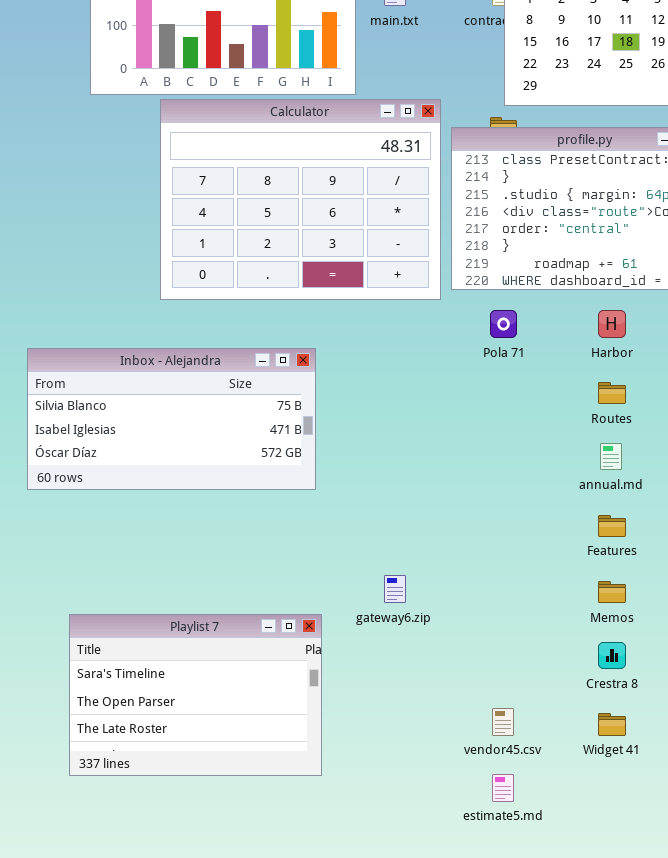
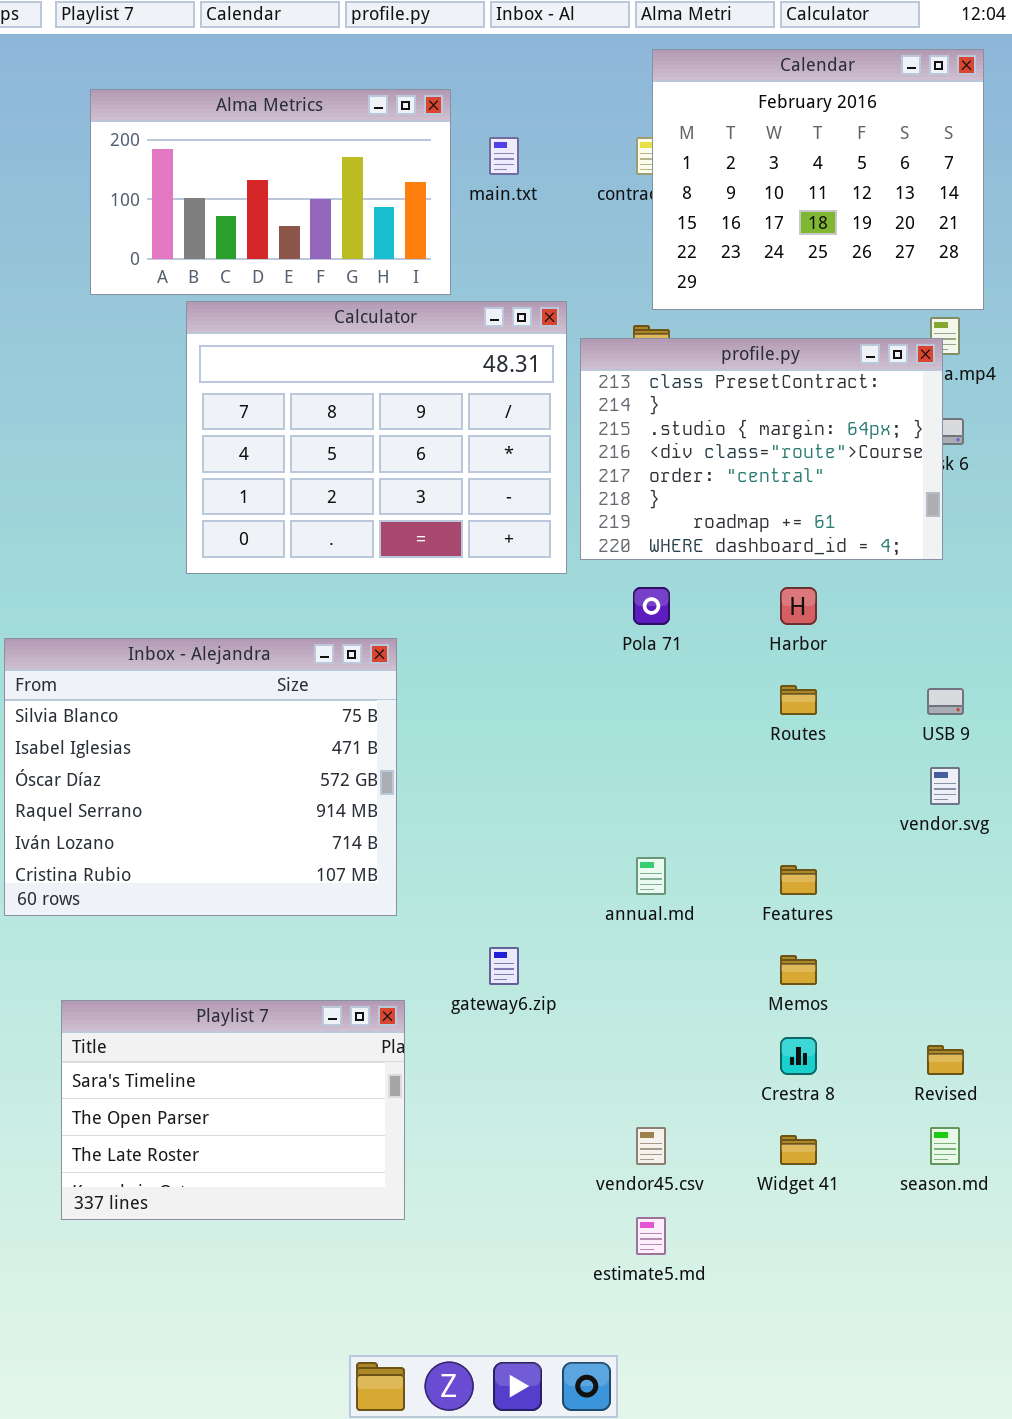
Inbox - Alejandra: [27,348,316,490] -> [4,638,397,916], resized
annual.md: [600,443,622,470] -> [636,857,666,895], moved

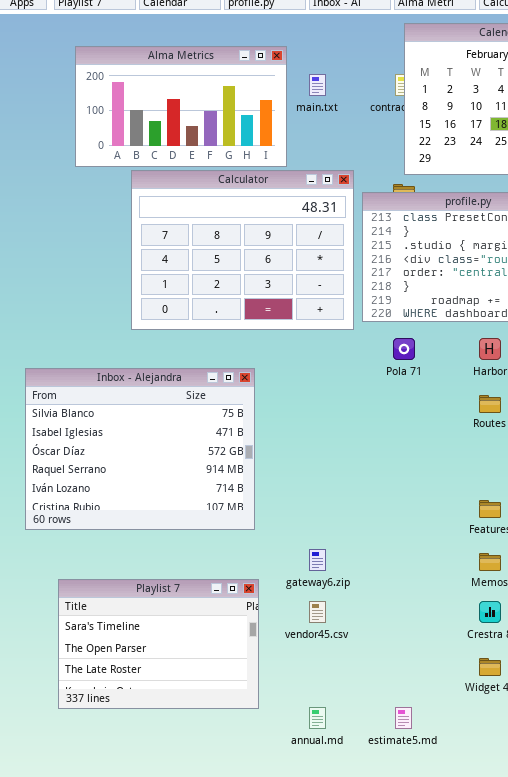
annual.md: [636,857,666,895] -> [309,707,326,729], moved
vendor45.csv: [636,1127,666,1165] -> [309,601,326,623], moved

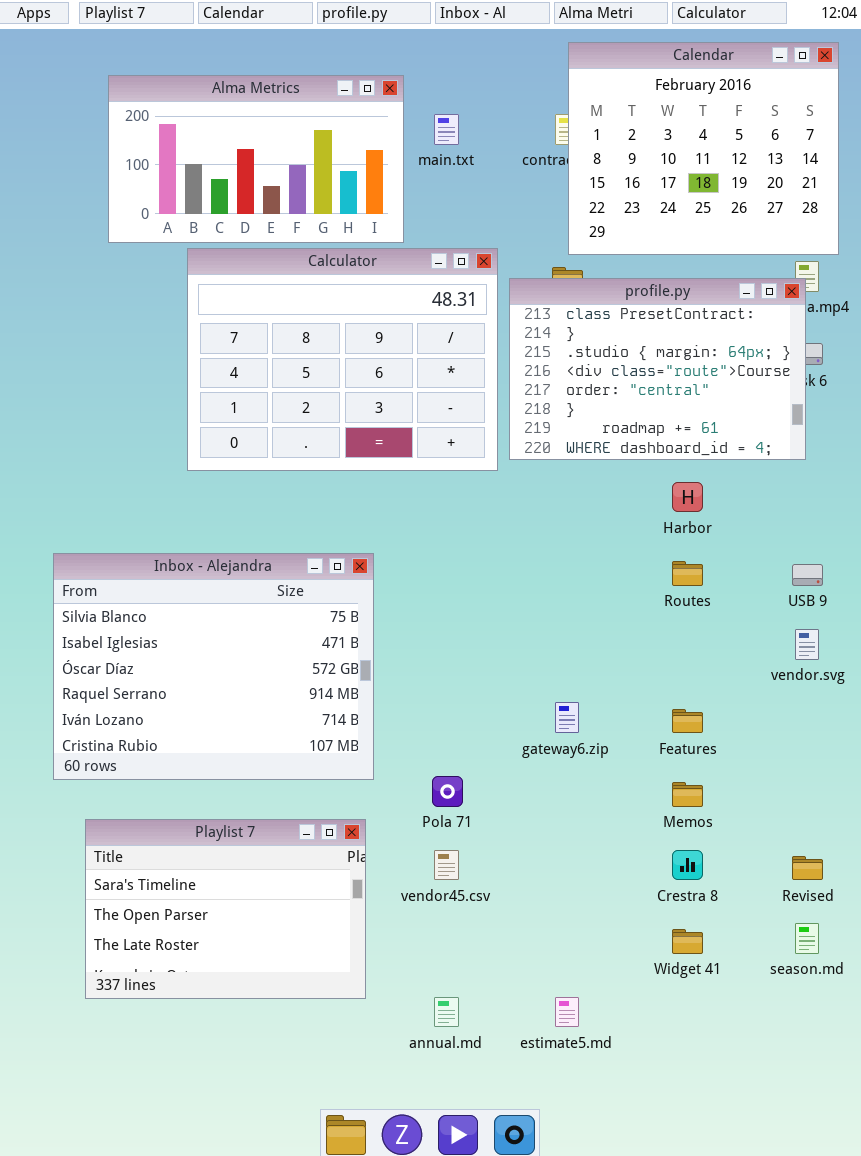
Pola 71: [393,338,415,360] -> [432,776,463,807], moved
Inbox - Alejandra: [25,368,255,530] -> [53,553,374,780], moved
gateway6.zip: [309,549,326,571] -> [555,702,579,733], moved

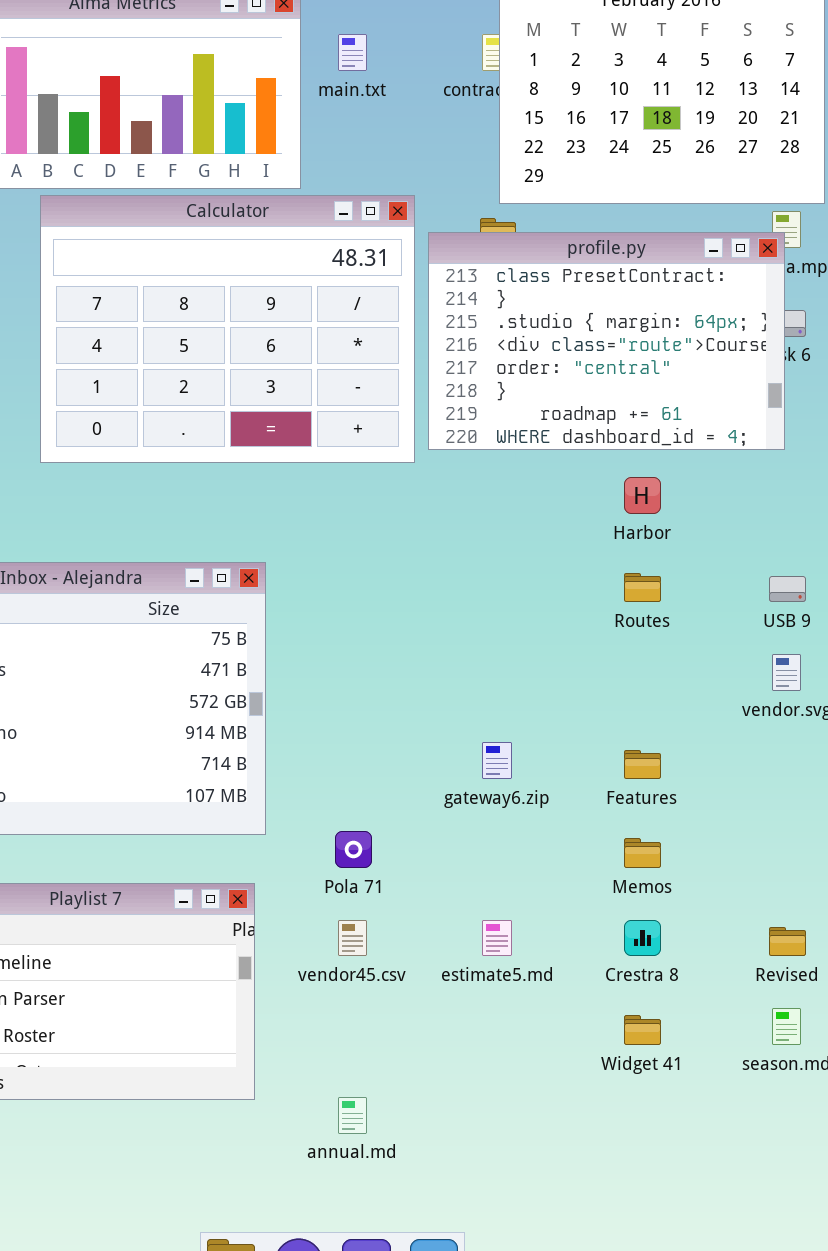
estimate5.md: [555,997,579,1027] -> [482,920,512,956], moved

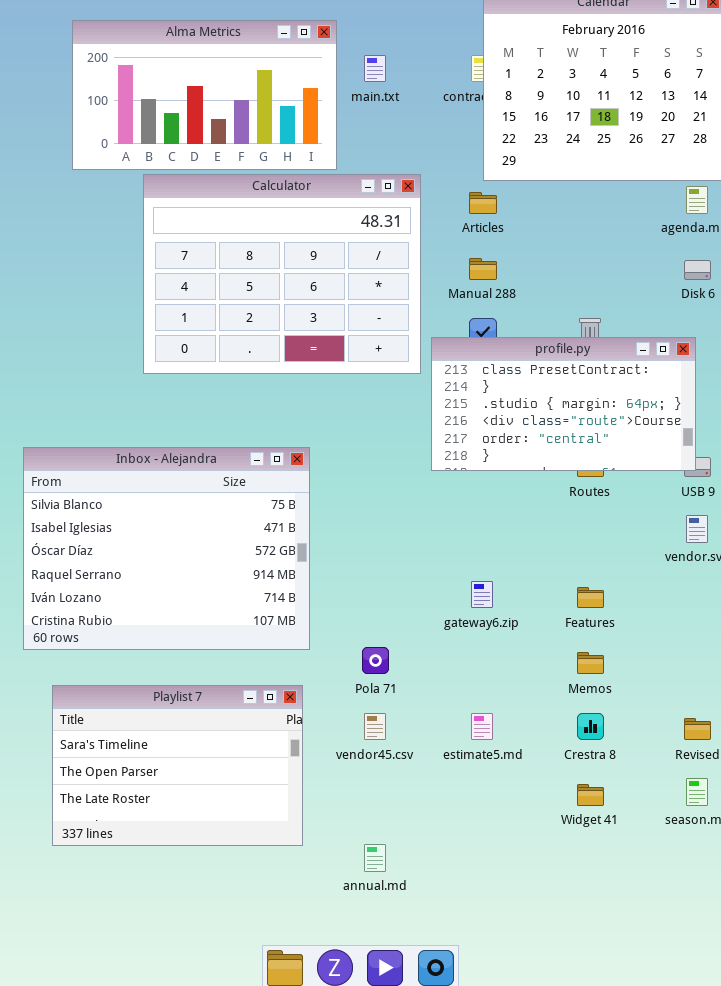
profile.py: [428,232,785,450] -> [431,337,696,471], moved, resized

